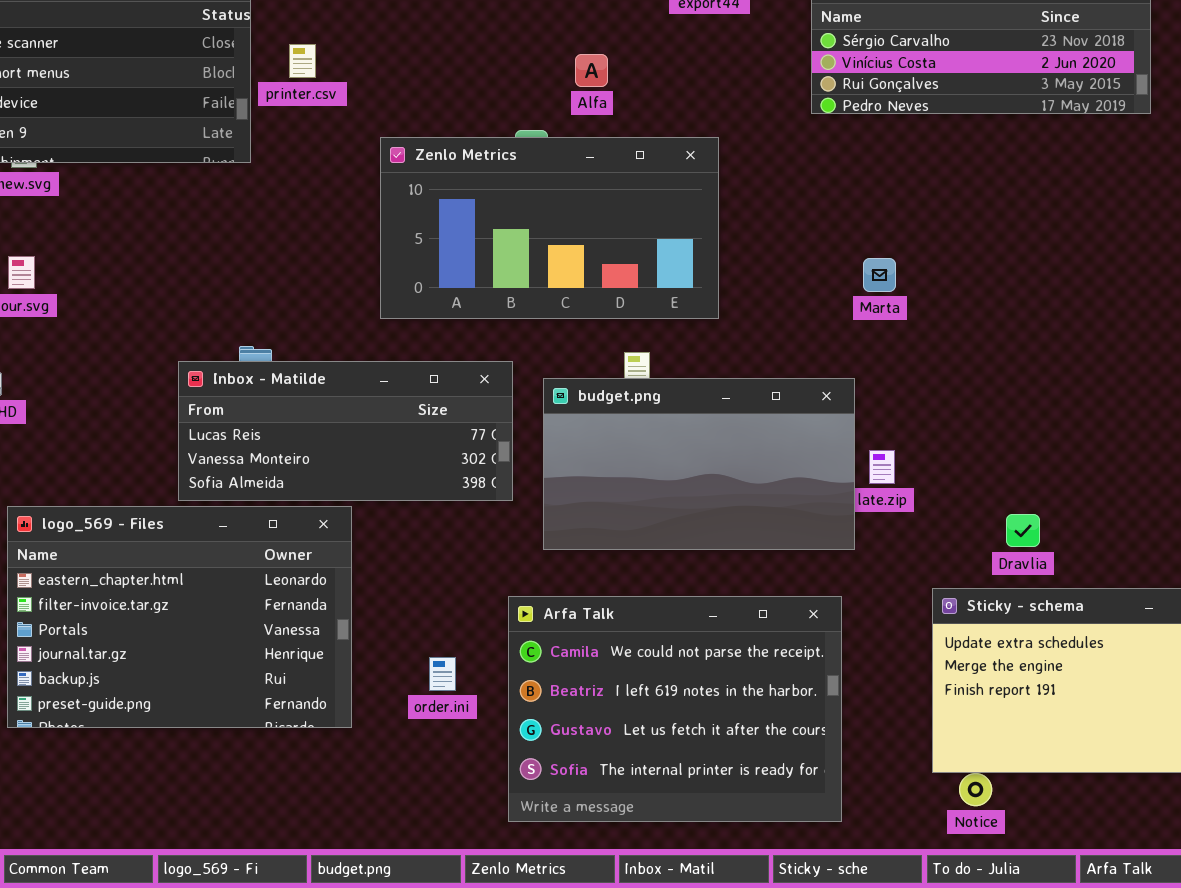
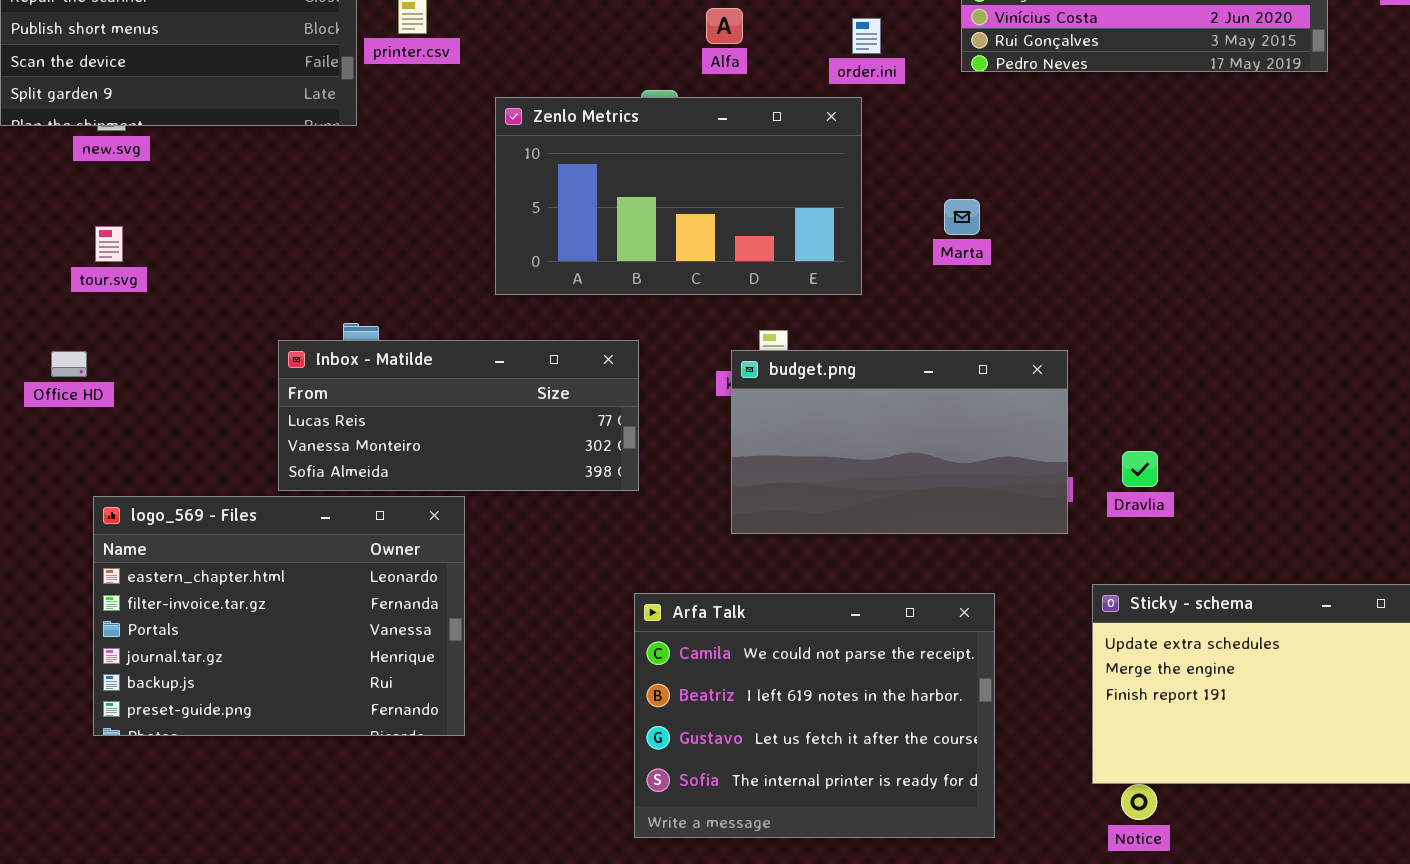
Marta: [863,258,896,292] -> [944,199,980,235], moved
budget.png: [543,378,855,550] -> [731,350,1068,534], moved
Dravlia: [1006,514,1040,547] -> [1122,451,1158,487], moved
order.ini: [429,657,456,691] -> [852,18,881,54], moved

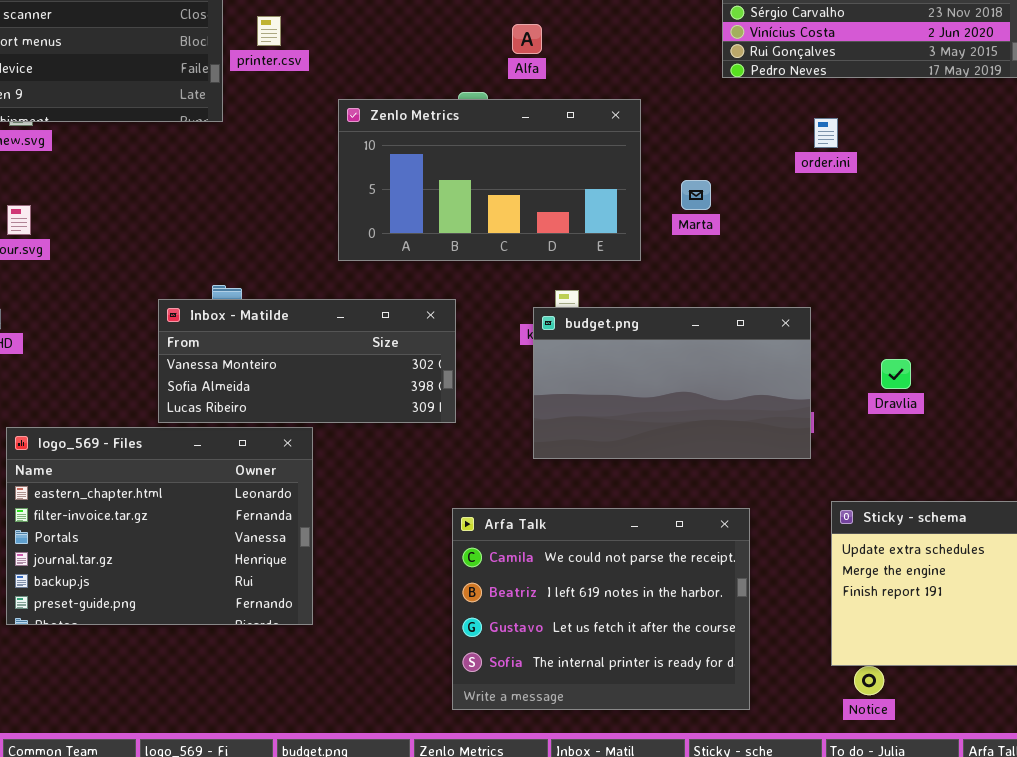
order.ini: [852,18,881,54] -> [814,118,838,148], moved
Marta: [944,199,980,235] -> [681,180,711,210], moved
Inbox - Matilde: [278,340,639,491] -> [158,299,456,423], scrolled down 1 row
Dravlia: [1122,451,1158,487] -> [881,359,911,389], moved

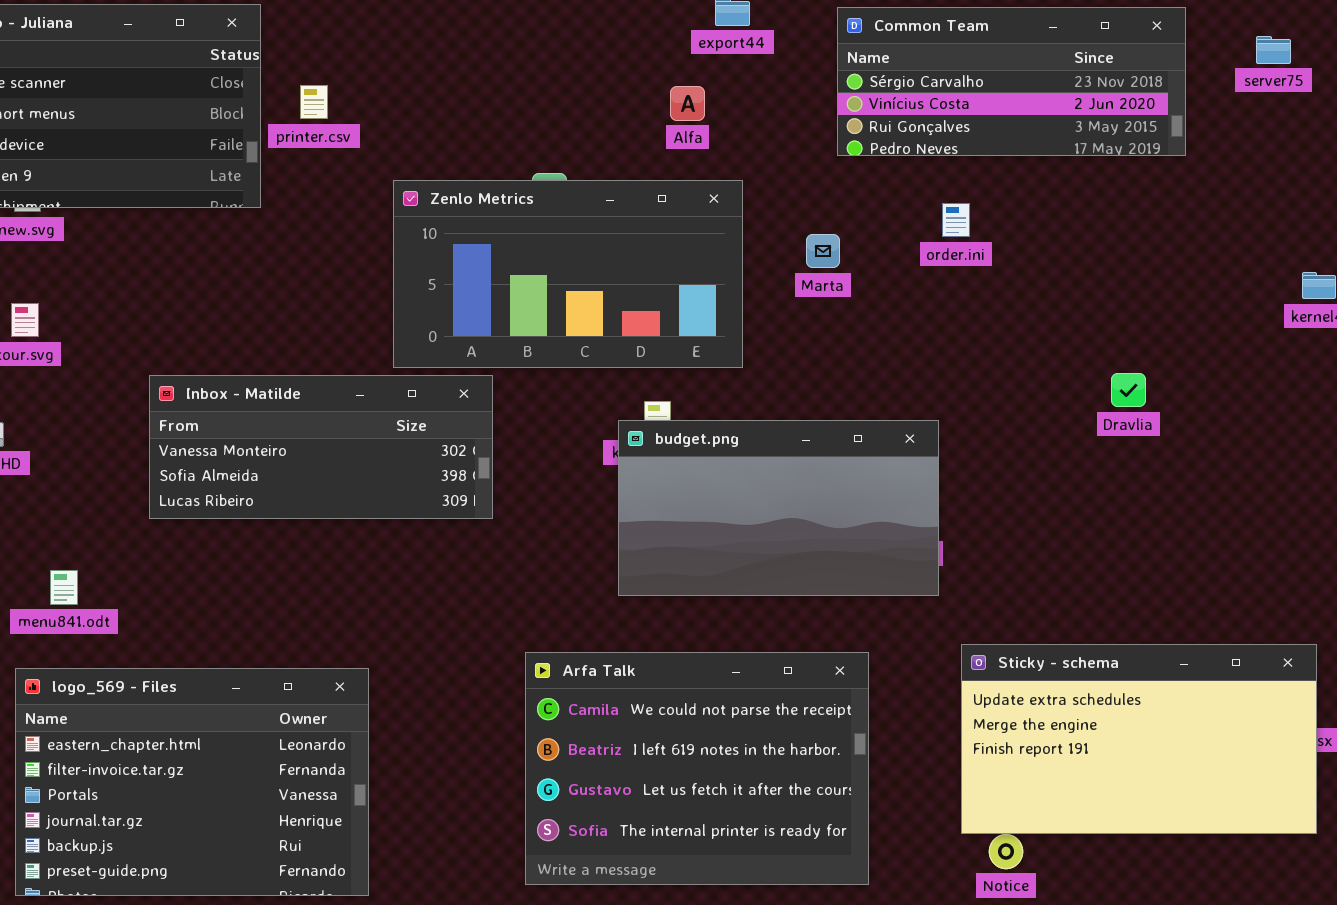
Alfa: [512,24,542,54] -> [670,86,705,121], moved
Marta: [681,180,711,210] -> [806,234,840,268], moved
Inbox - Matilde: [158,299,456,423] -> [149,375,493,519], moved
Dravlia: [881,359,911,389] -> [1111,373,1146,407], moved
logo_569 - Files: [6,427,313,625] -> [15,668,369,896], moved

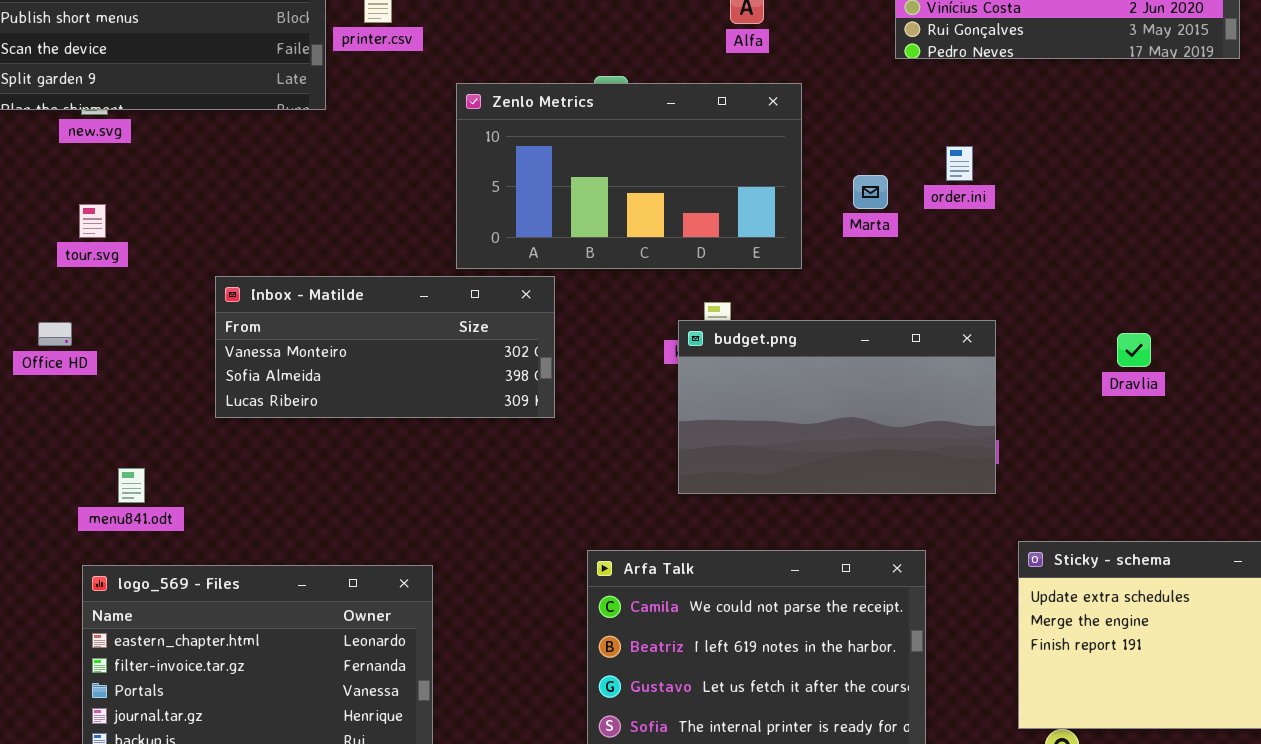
order.ini: [942,203,970,237] -> [946,146,973,181], moved
Marta: [806,234,840,268] -> [853,175,888,209], moved
Dravlia: [1111,373,1146,407] -> [1117,333,1151,367], moved

